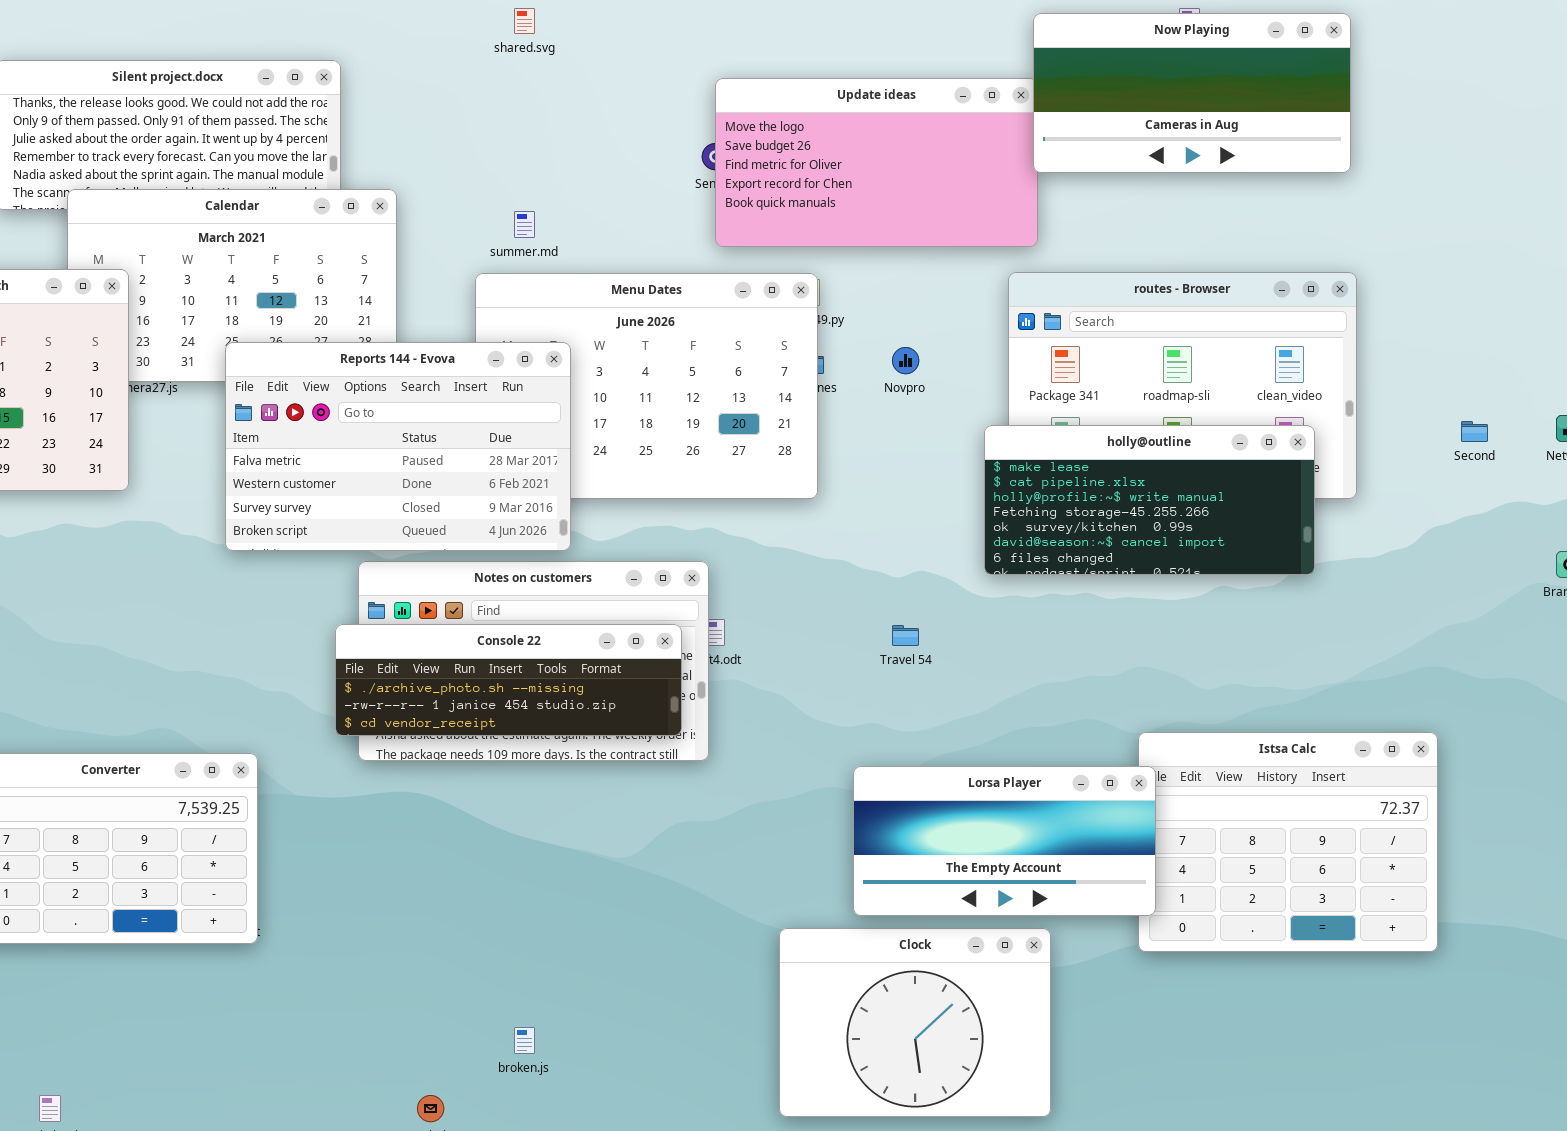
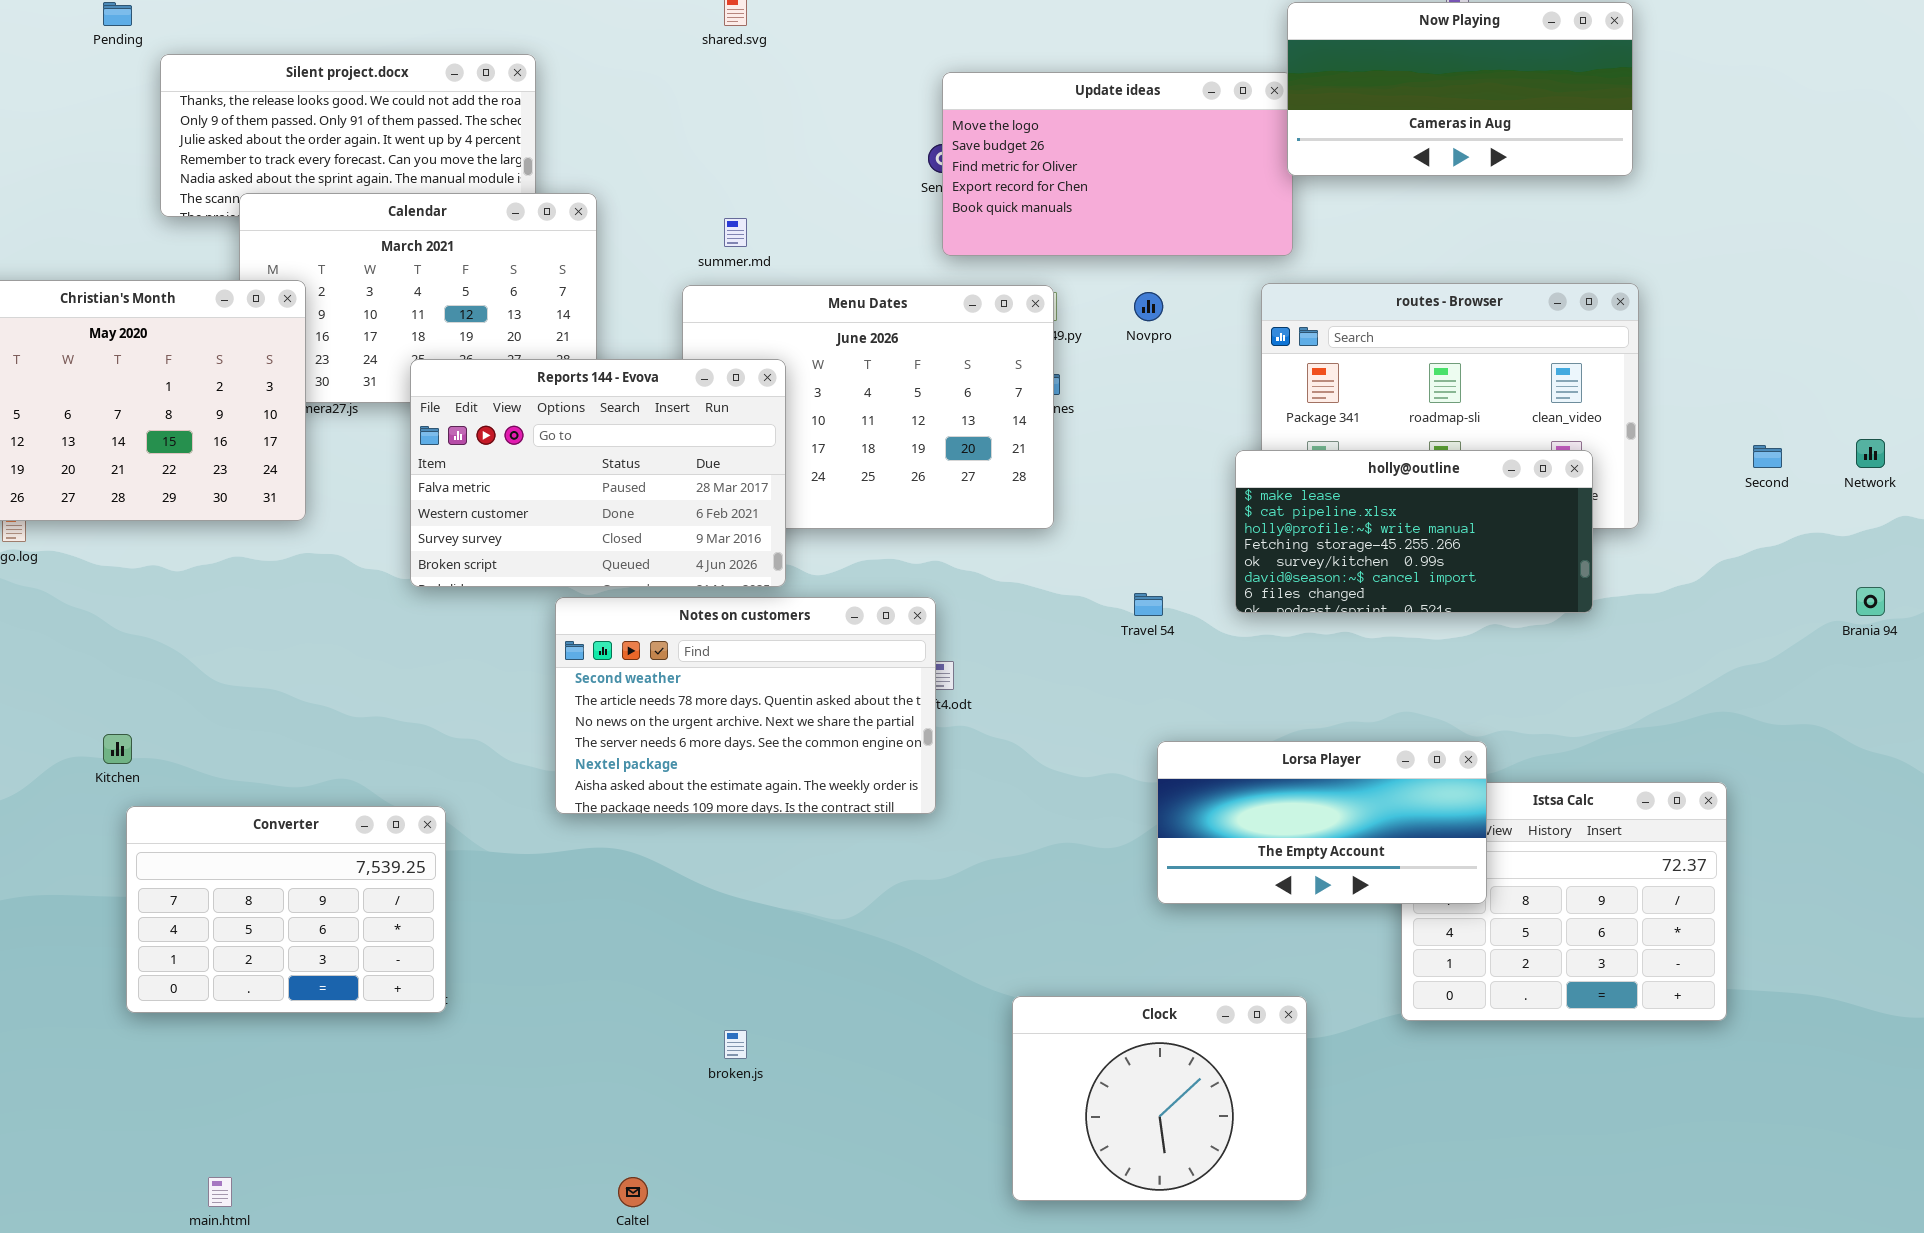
Novpro: [892,347,919,374] -> [1134,292,1163,321], moved
Console 22: [335,624,682,736] -> none, closed
Travel 54: [892,625,919,646] -> [1134,593,1163,616], moved
Lorsa Player: [853,766,1156,916] -> [1157,741,1487,904], moved
broken.js: [514,1027,535,1054] -> [724,1030,747,1059], moved

